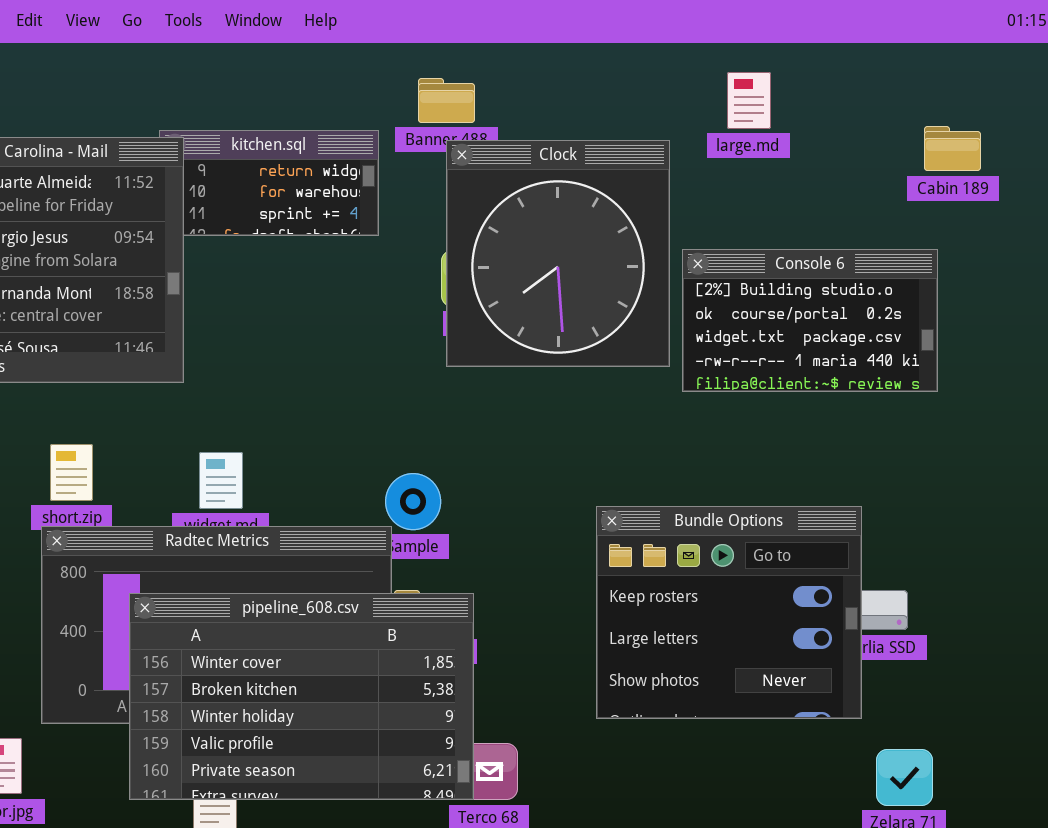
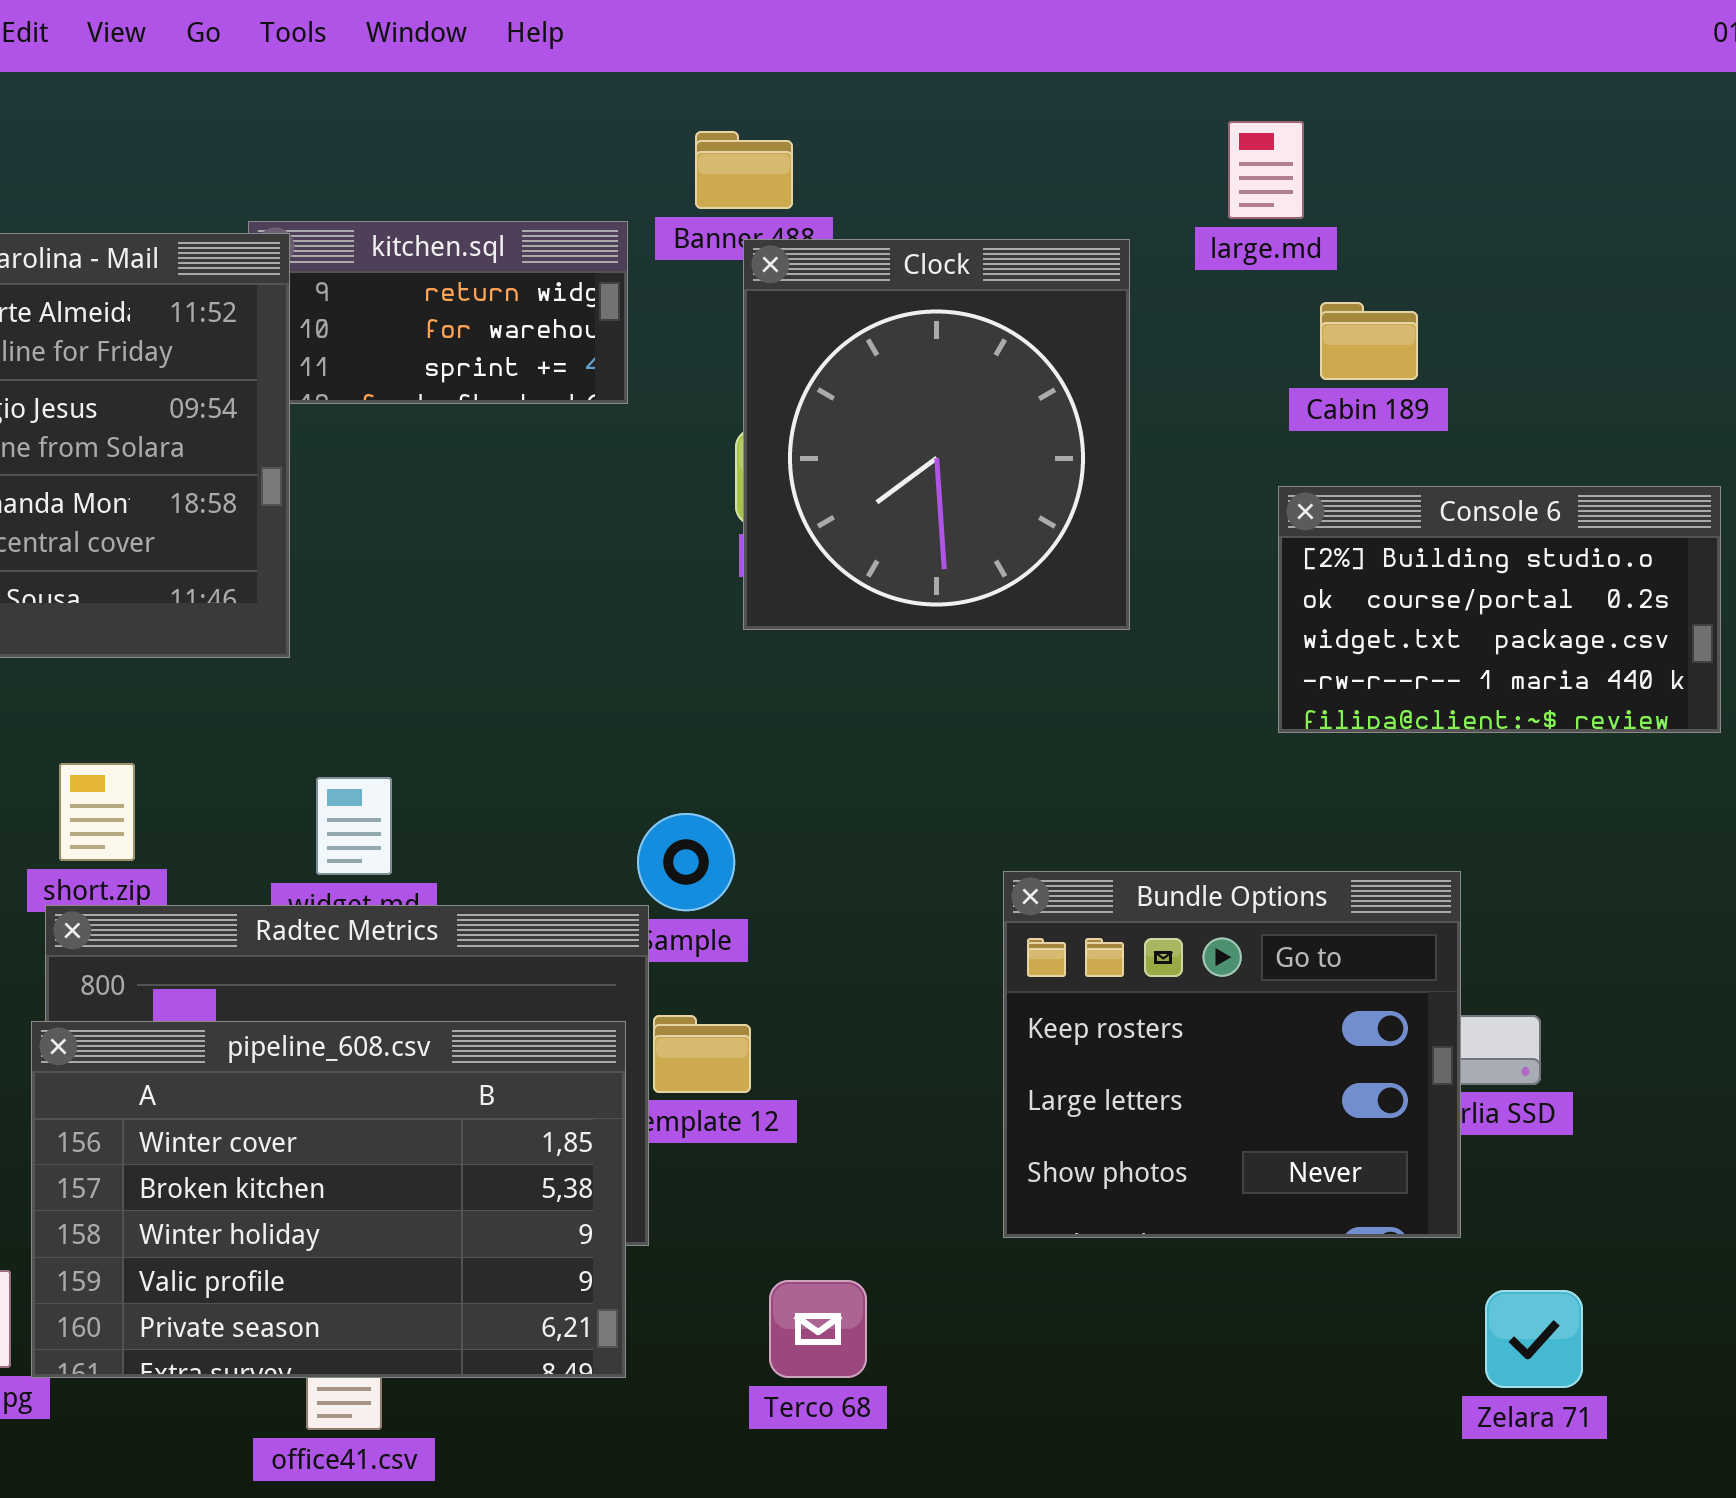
Cabin 189: [924,126,981,171] -> [1320,302,1418,380], moved
Console 6: [682,249,938,392] -> [1278,486,1721,733], moved
pipeline_608.csv: [129,593,474,800] -> [31,1021,626,1378], moved

